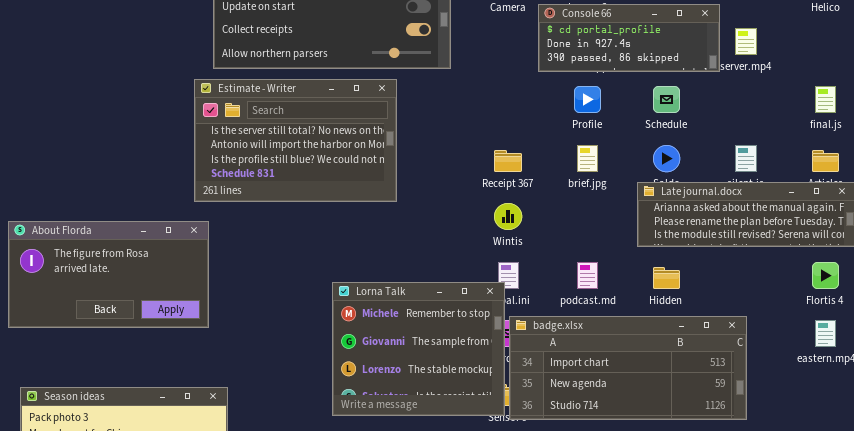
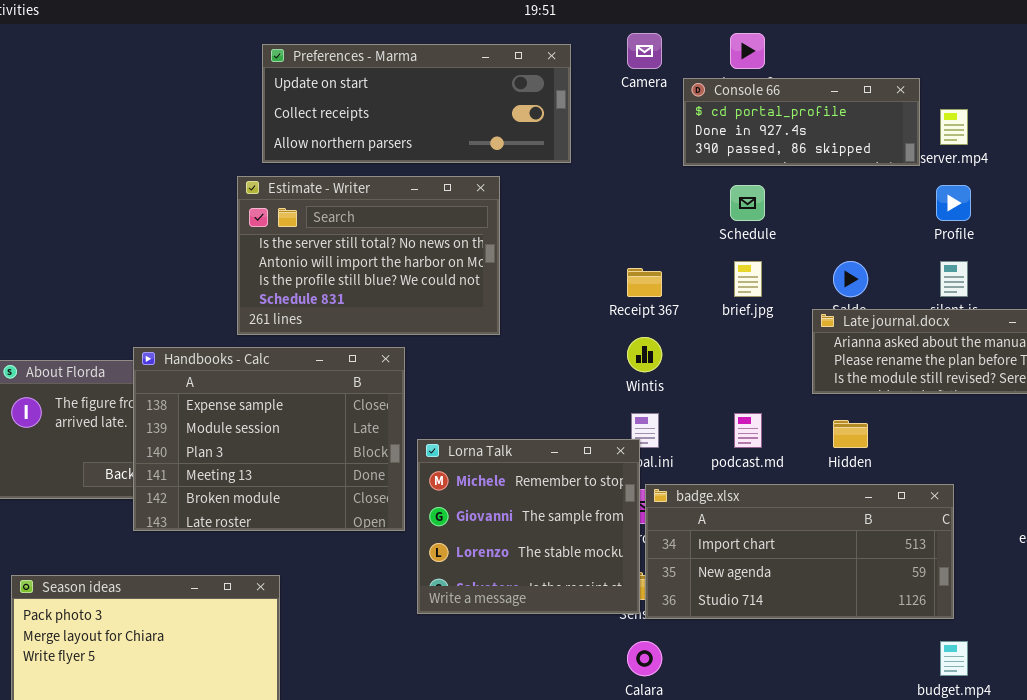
Profile: [574,86,601,113] -> [936,185,971,221], moved
Schedule: [653,86,680,113] -> [730,185,765,221], moved
Handbooks - Calc: none -> [133,347,405,531], opened

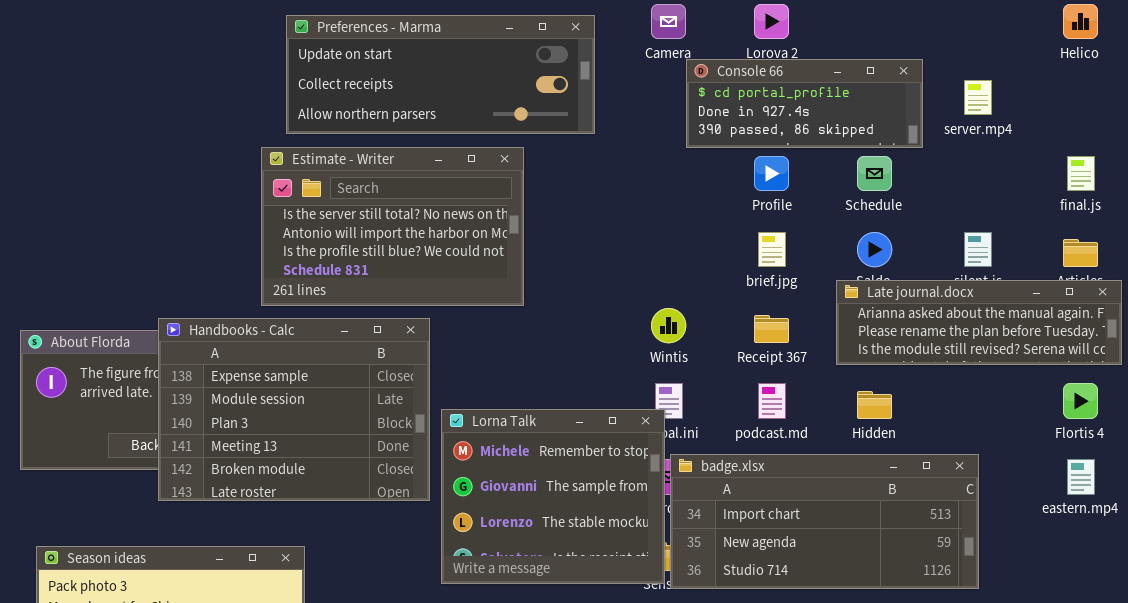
Console 66: [683,78,920,166] -> [686,59,923,148], moved
Schedule: [730,185,765,221] -> [857,156,892,191], moved
Profile: [936,185,971,221] -> [754,156,789,191], moved
Receipt 367: [627,268,662,297] -> [754,315,789,343], moved

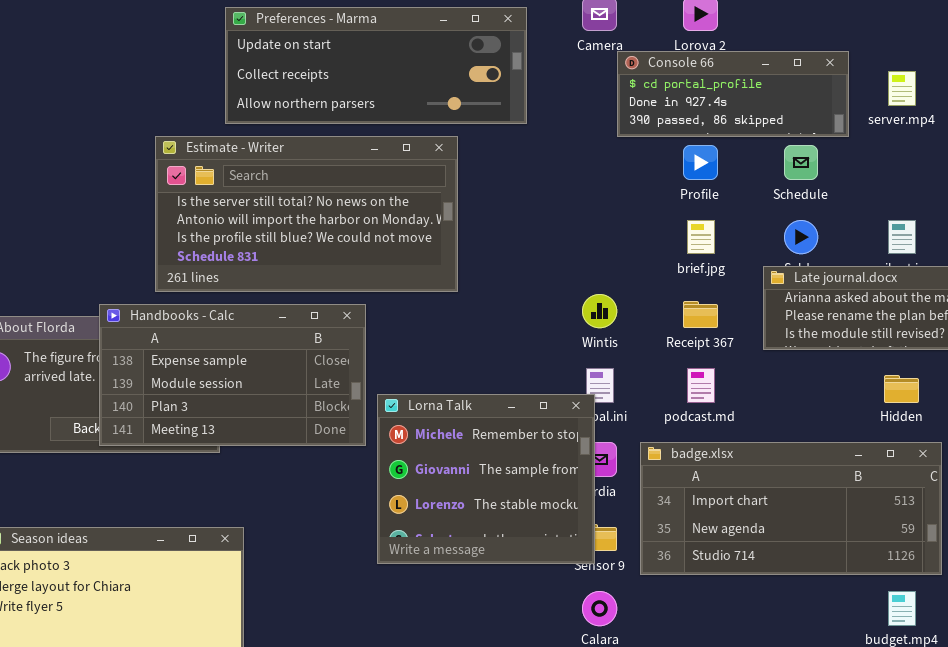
Estimate - Writer: [261,147,524,306] -> [155,136,458,292], resized
Handbooks - Calc: [158,318,430,501] -> [99,304,366,446], resized
Hidden: [857,391,892,419] -> [884,375,919,403], moved
badge.xlsx: [670,454,979,589] -> [640,442,942,575], moved

